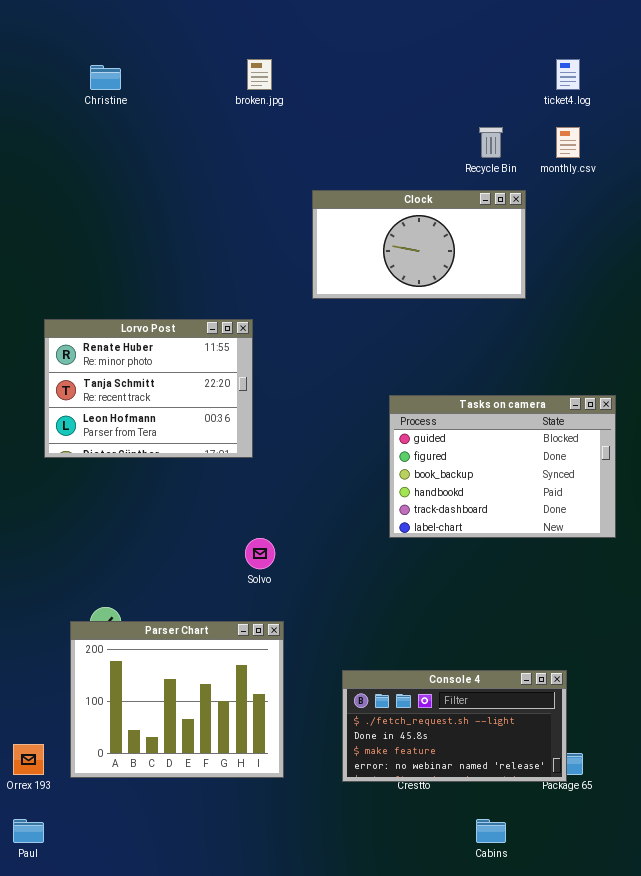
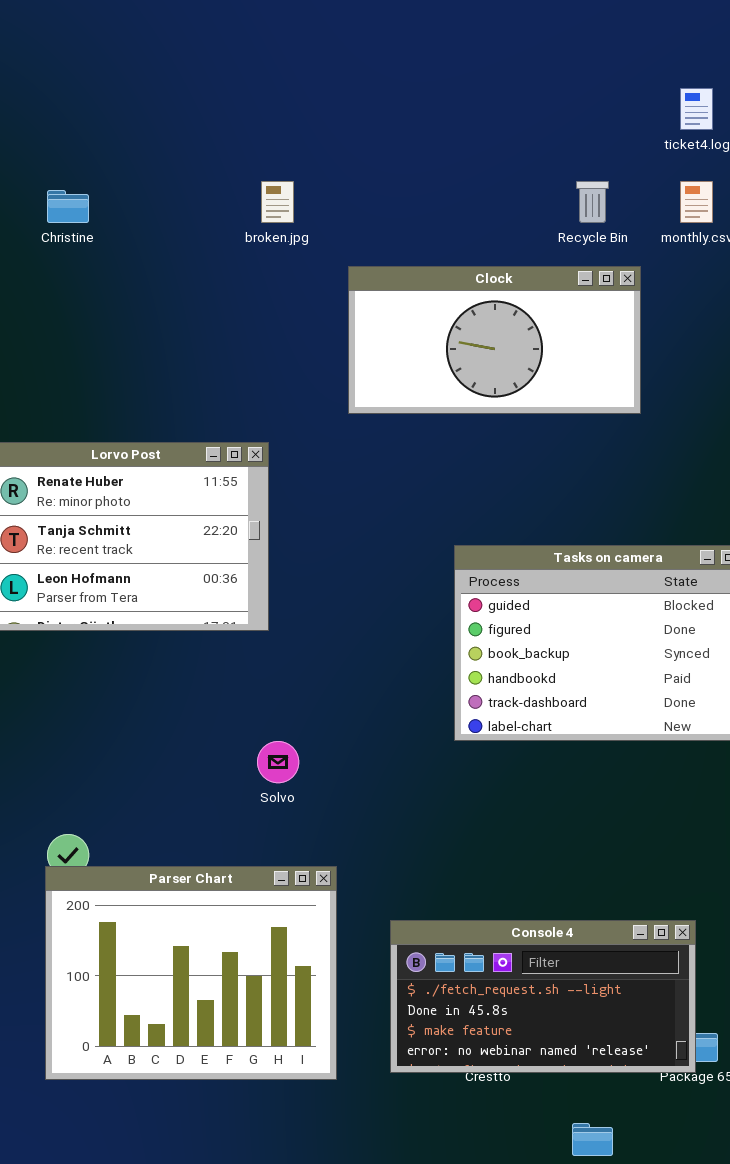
broken.jpg: [247,59,272,90] -> [261,181,294,223], moved
Christine: [90,65,121,90] -> [47,190,89,223], moved
Parser Chart: [70,621,284,778] -> [45,866,337,1080], moved

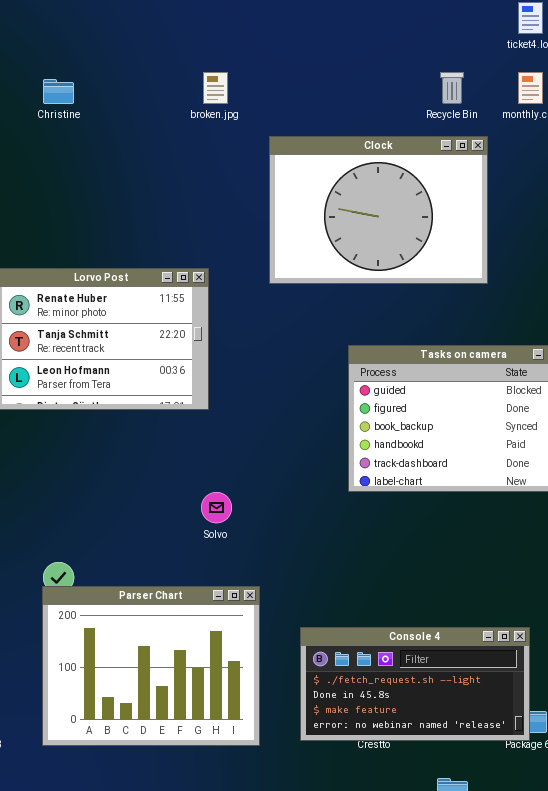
Clock: [348,266,641,414] -> [269,136,488,284], resized

